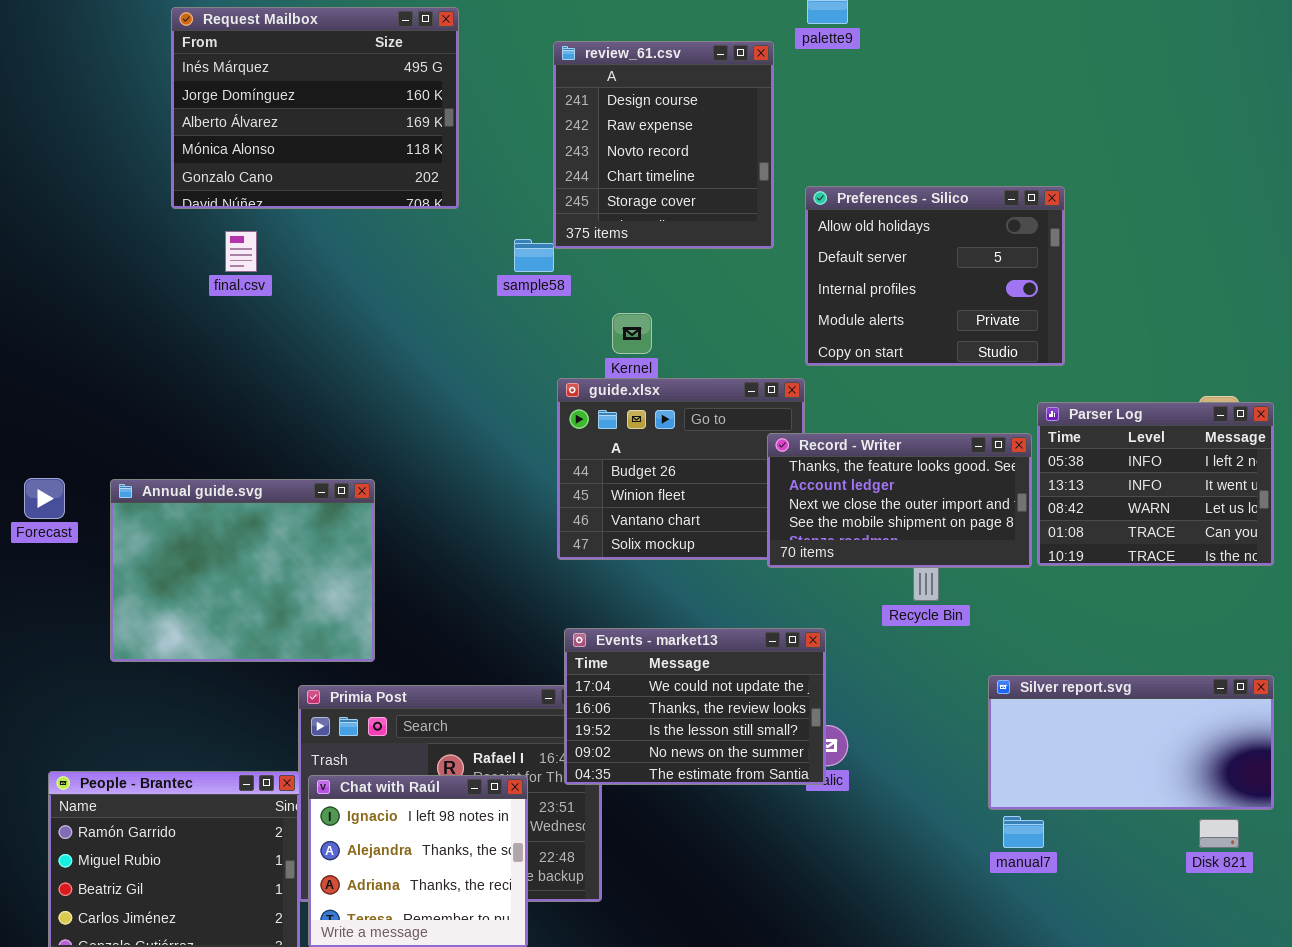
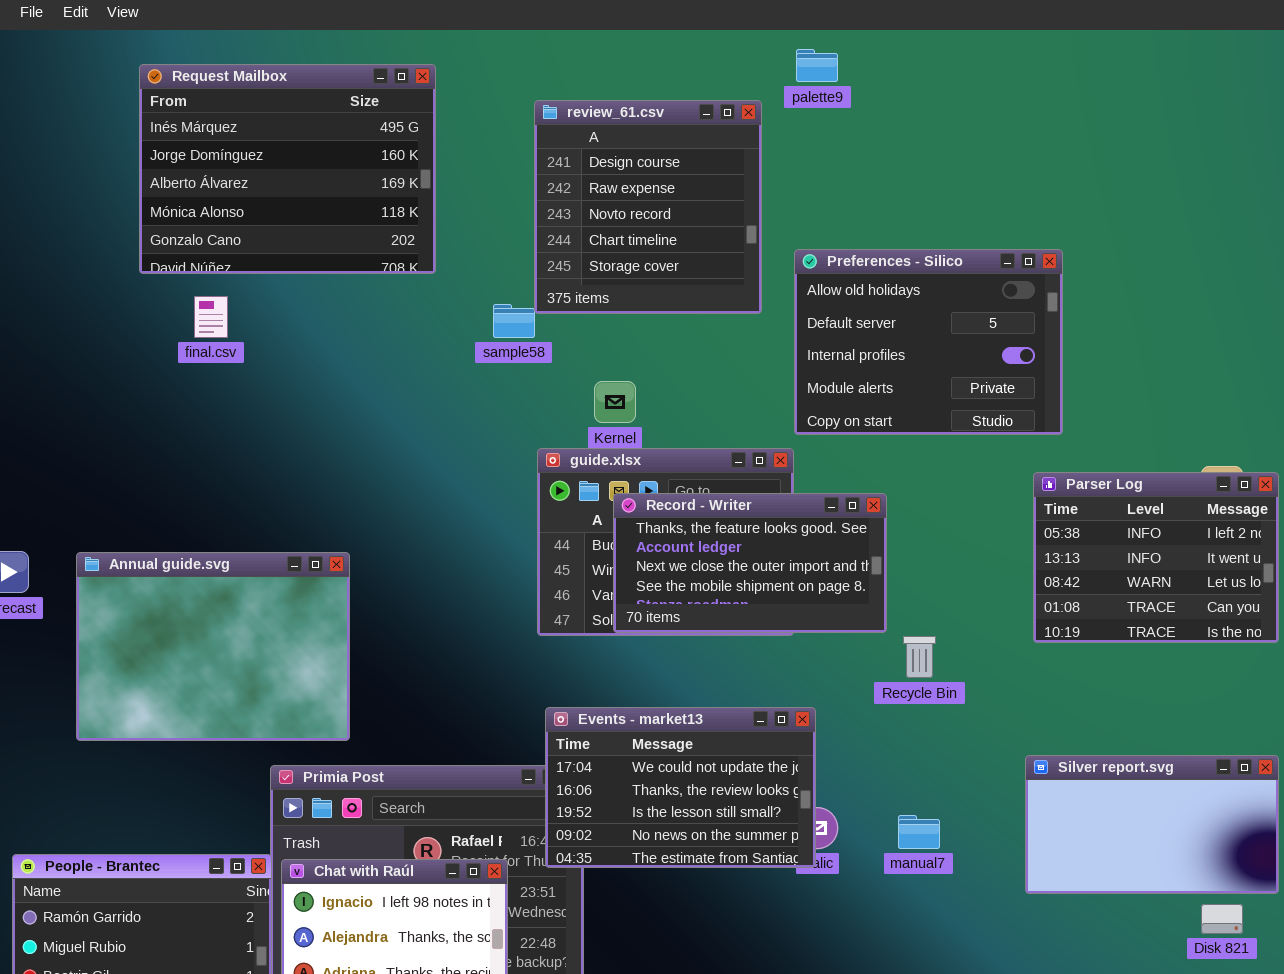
Record - Writer: [767,433,1032,568] -> [613,493,887,633], moved
Silver report.svg: [988,675,1274,810] -> [1025,755,1279,894], resized
manual7: [1003,816,1044,848] -> [898,815,940,849], moved

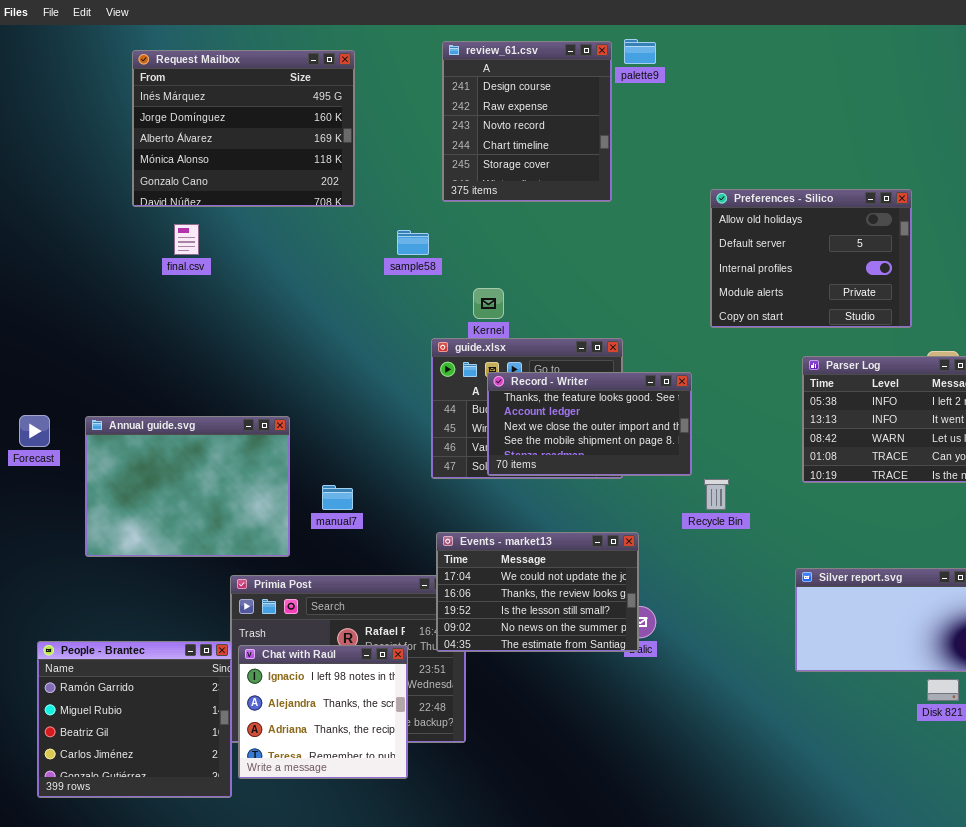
review_61.csv: [534,100,762,314] -> [442,41,612,202], moved
Preferences - Silico: [794,249,1063,435] -> [710,189,912,328], moved
manual7: [898,815,940,849] -> [322,485,353,510], moved

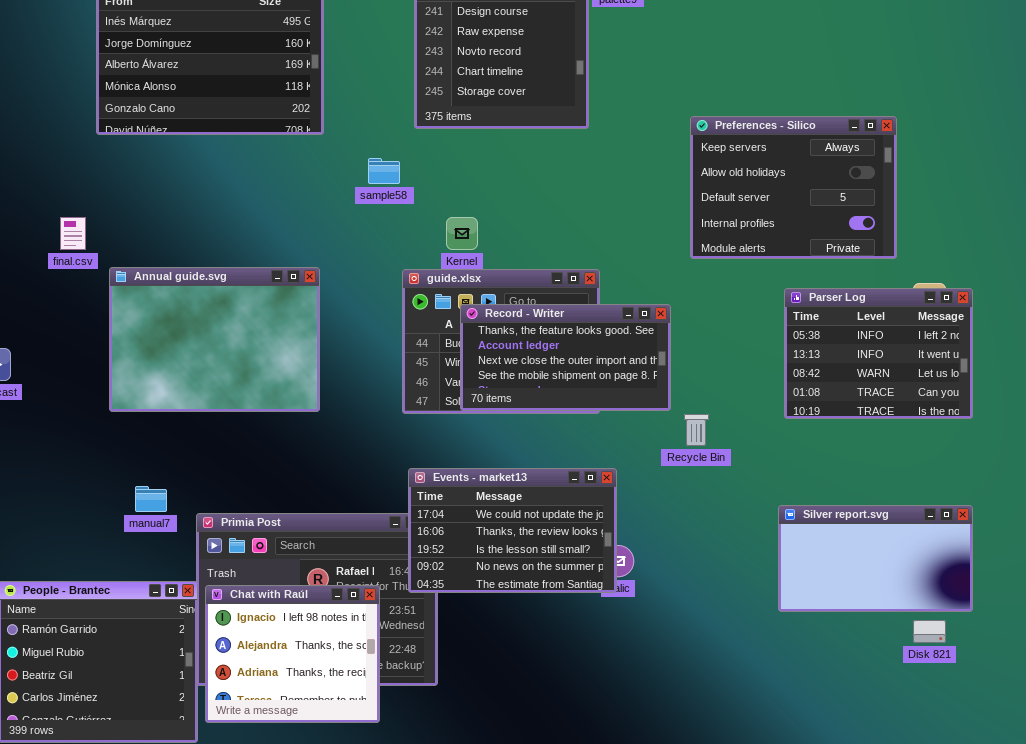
Preferences - Silico: [710,189,912,328] -> [690,116,897,259], scrolled up 1 row
final.csv: [174,224,199,255] -> [60,217,86,250], moved
Annual guide.svg: [85,416,290,557] -> [109,267,320,412], moved
manual7: [322,485,353,510] -> [135,486,167,512], moved

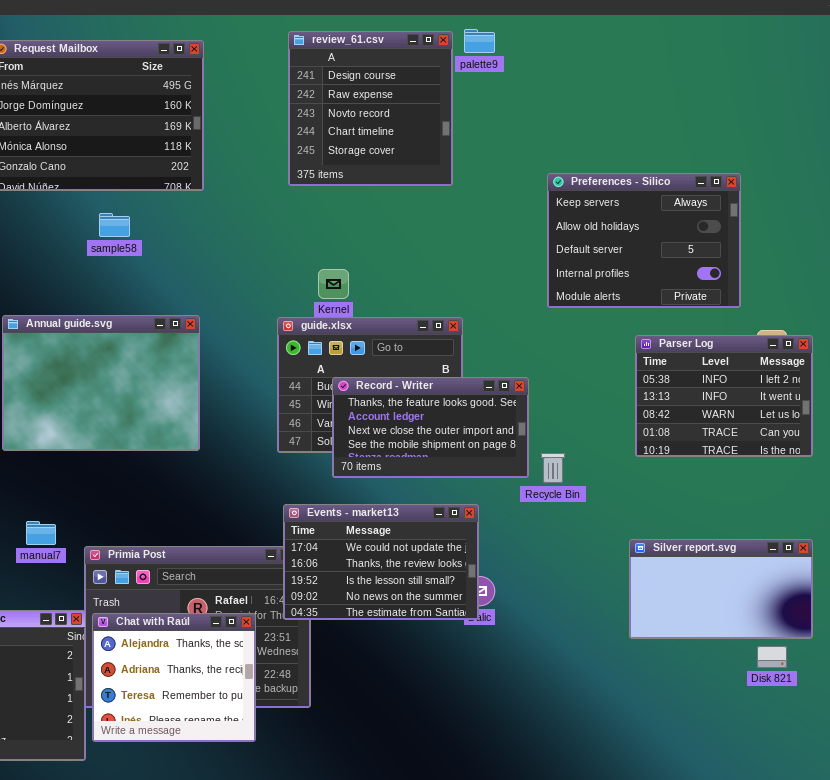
sample58: [368,158,400,184] -> [99,213,130,237], moved
Record - Writer: [460,304,671,411] -> [332,377,529,478], moved
Chat with Raúl: [205,585,380,723] -> [92,613,256,742], scrolled down 1 row

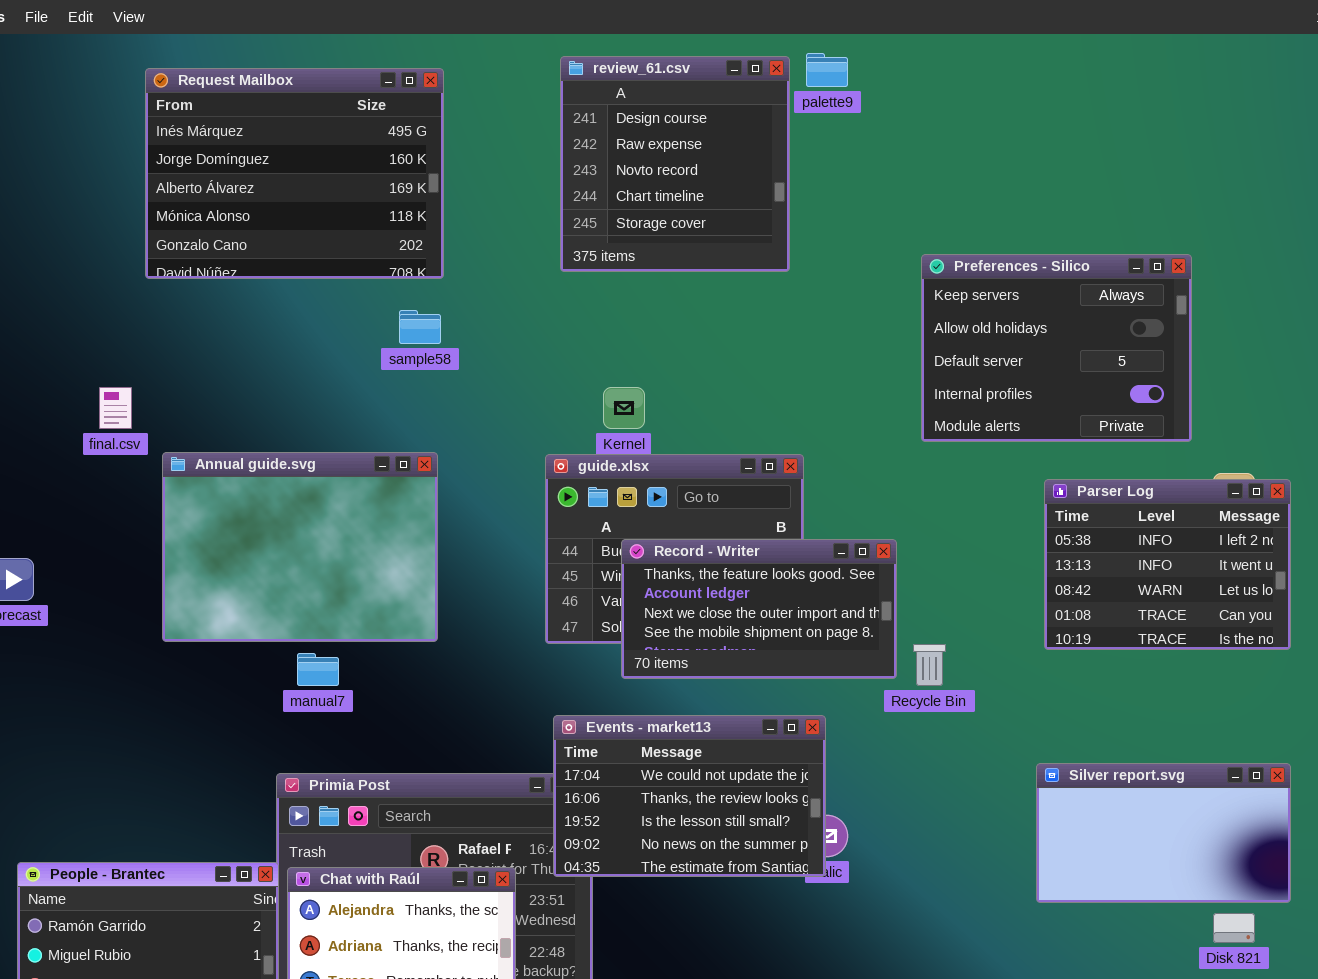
sample58: [99,213,130,237] -> [399,310,441,344], moved
manual7: [26,521,56,545] -> [297,653,339,686], moved

